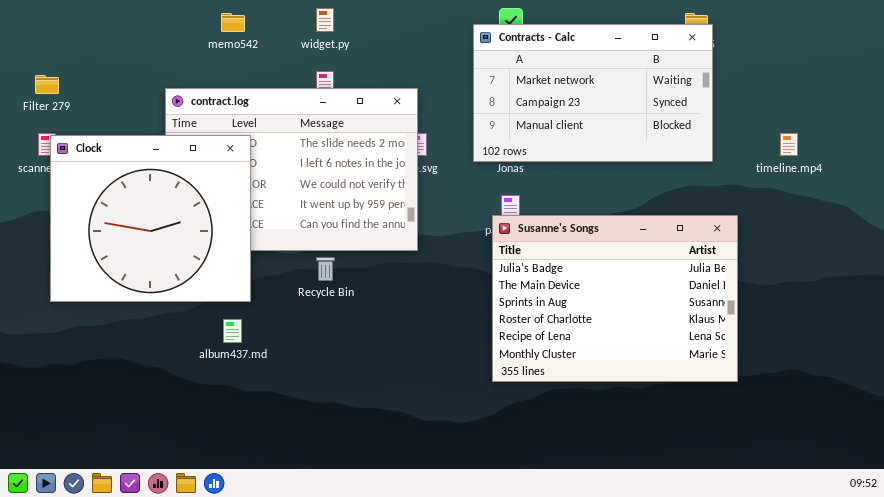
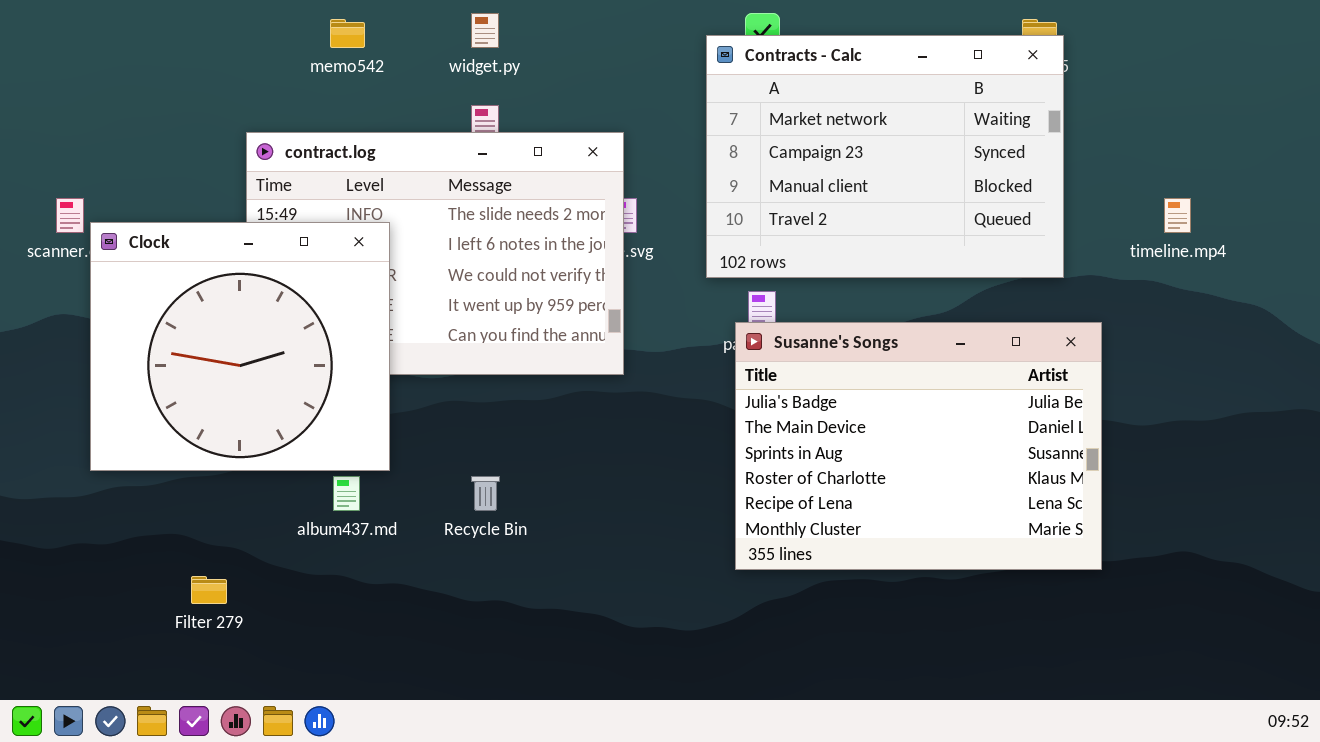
Contracts - Calc: [473,24,713,162] -> [706,35,1064,278], resized
Filter 279: [35,75,59,94] -> [191,576,227,604], moved
Clock: [50,135,251,302] -> [90,222,390,471], moved
Recycle Bin: [316,257,335,281] -> [471,476,500,511], moved

